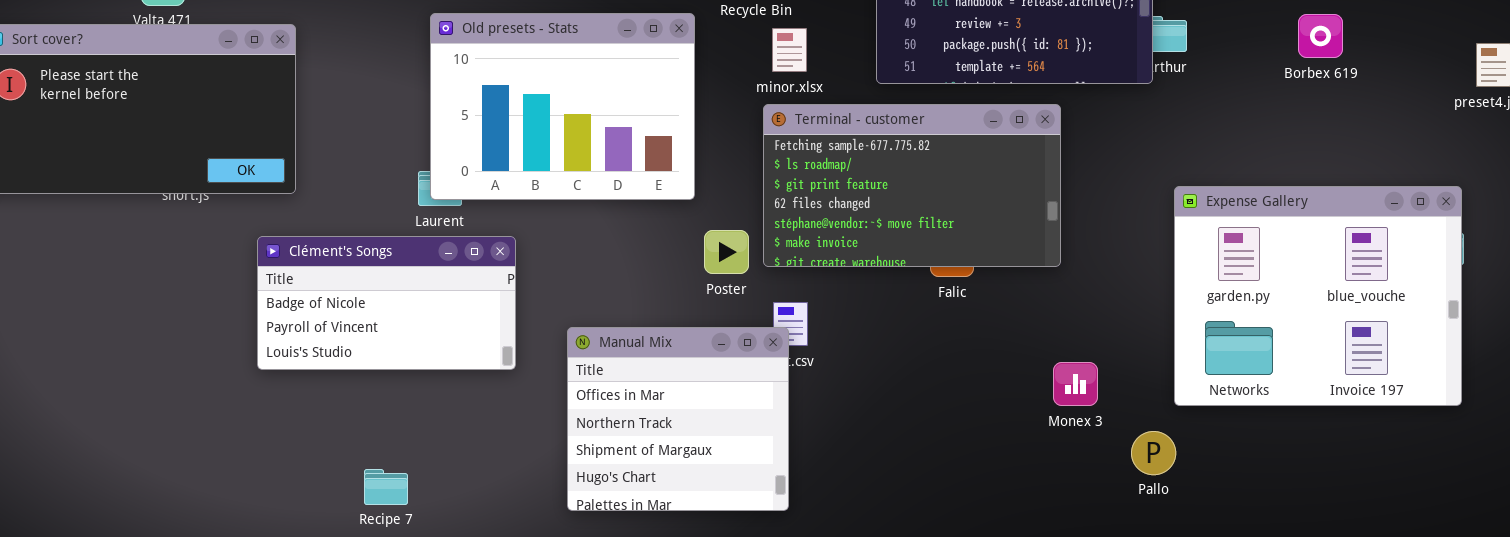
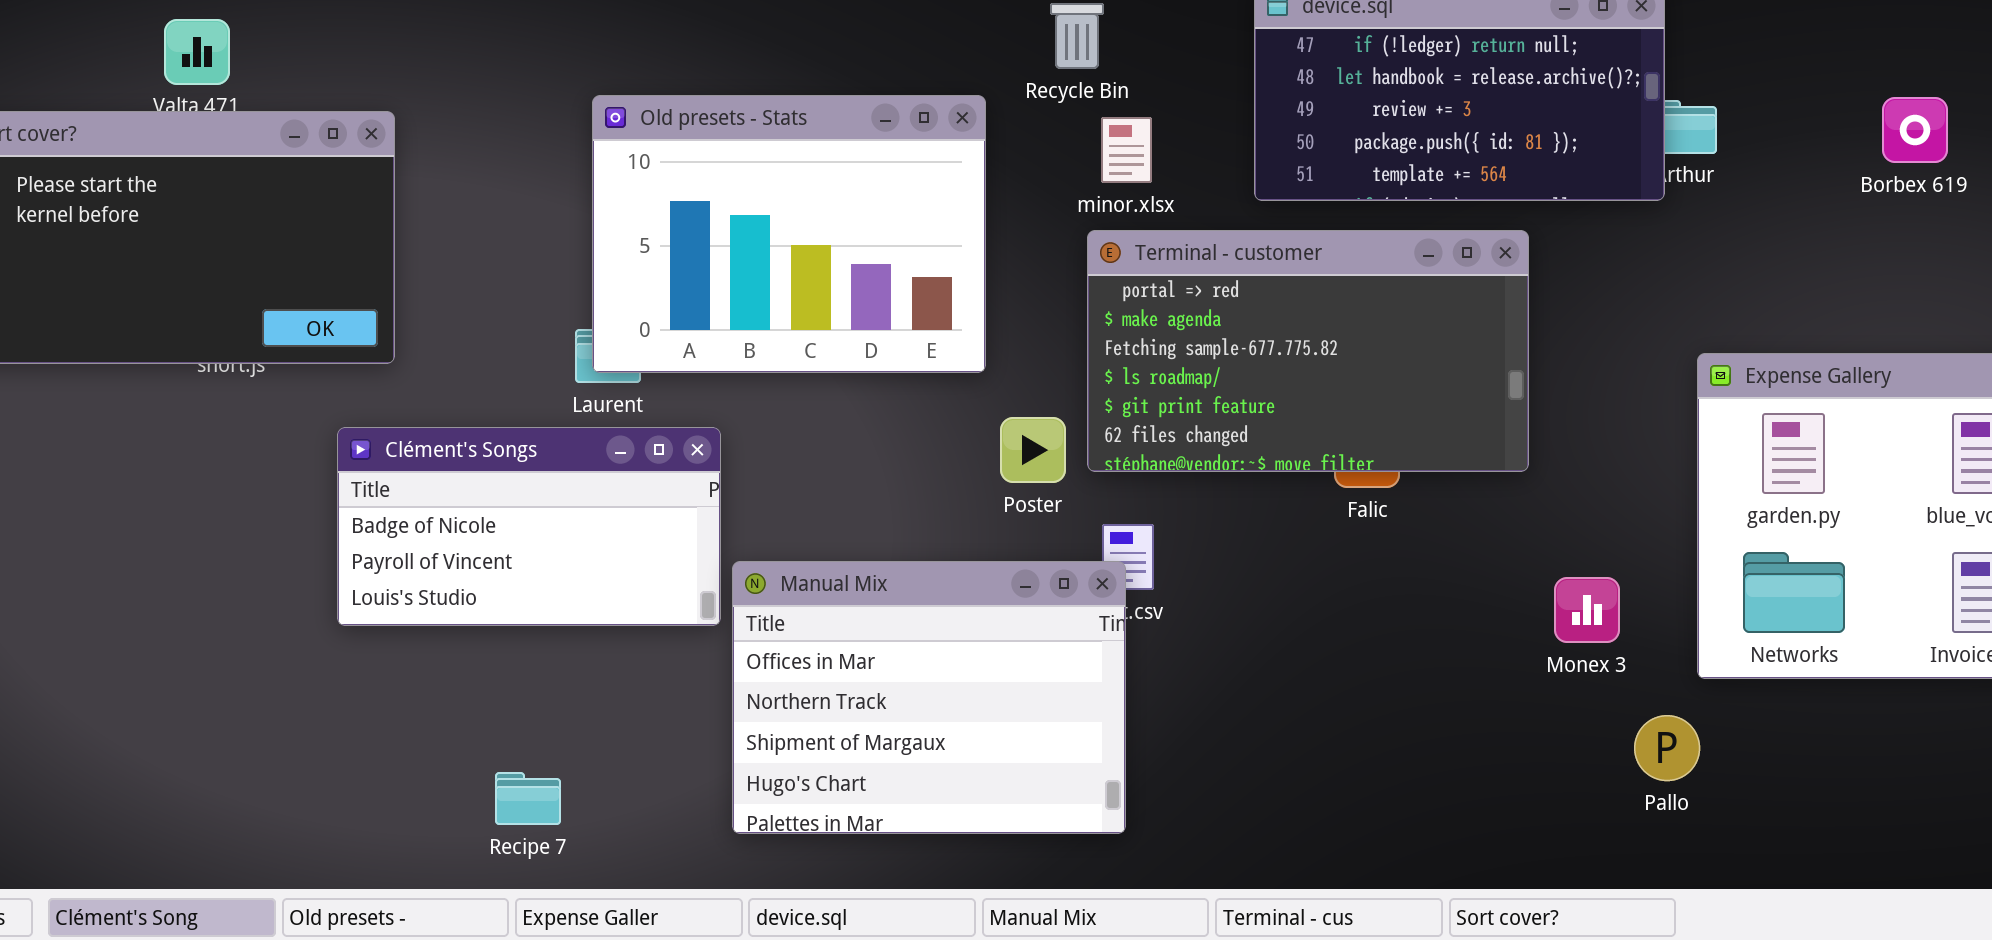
Terminal - customer: [763,104,1061,267] -> [1087,230,1529,472], scrolled up 2 rows
Manual Mix: [567,327,789,511] -> [732,561,1126,834], resized
Monex 3: [1053,362,1098,406] -> [1554,577,1620,643], moved

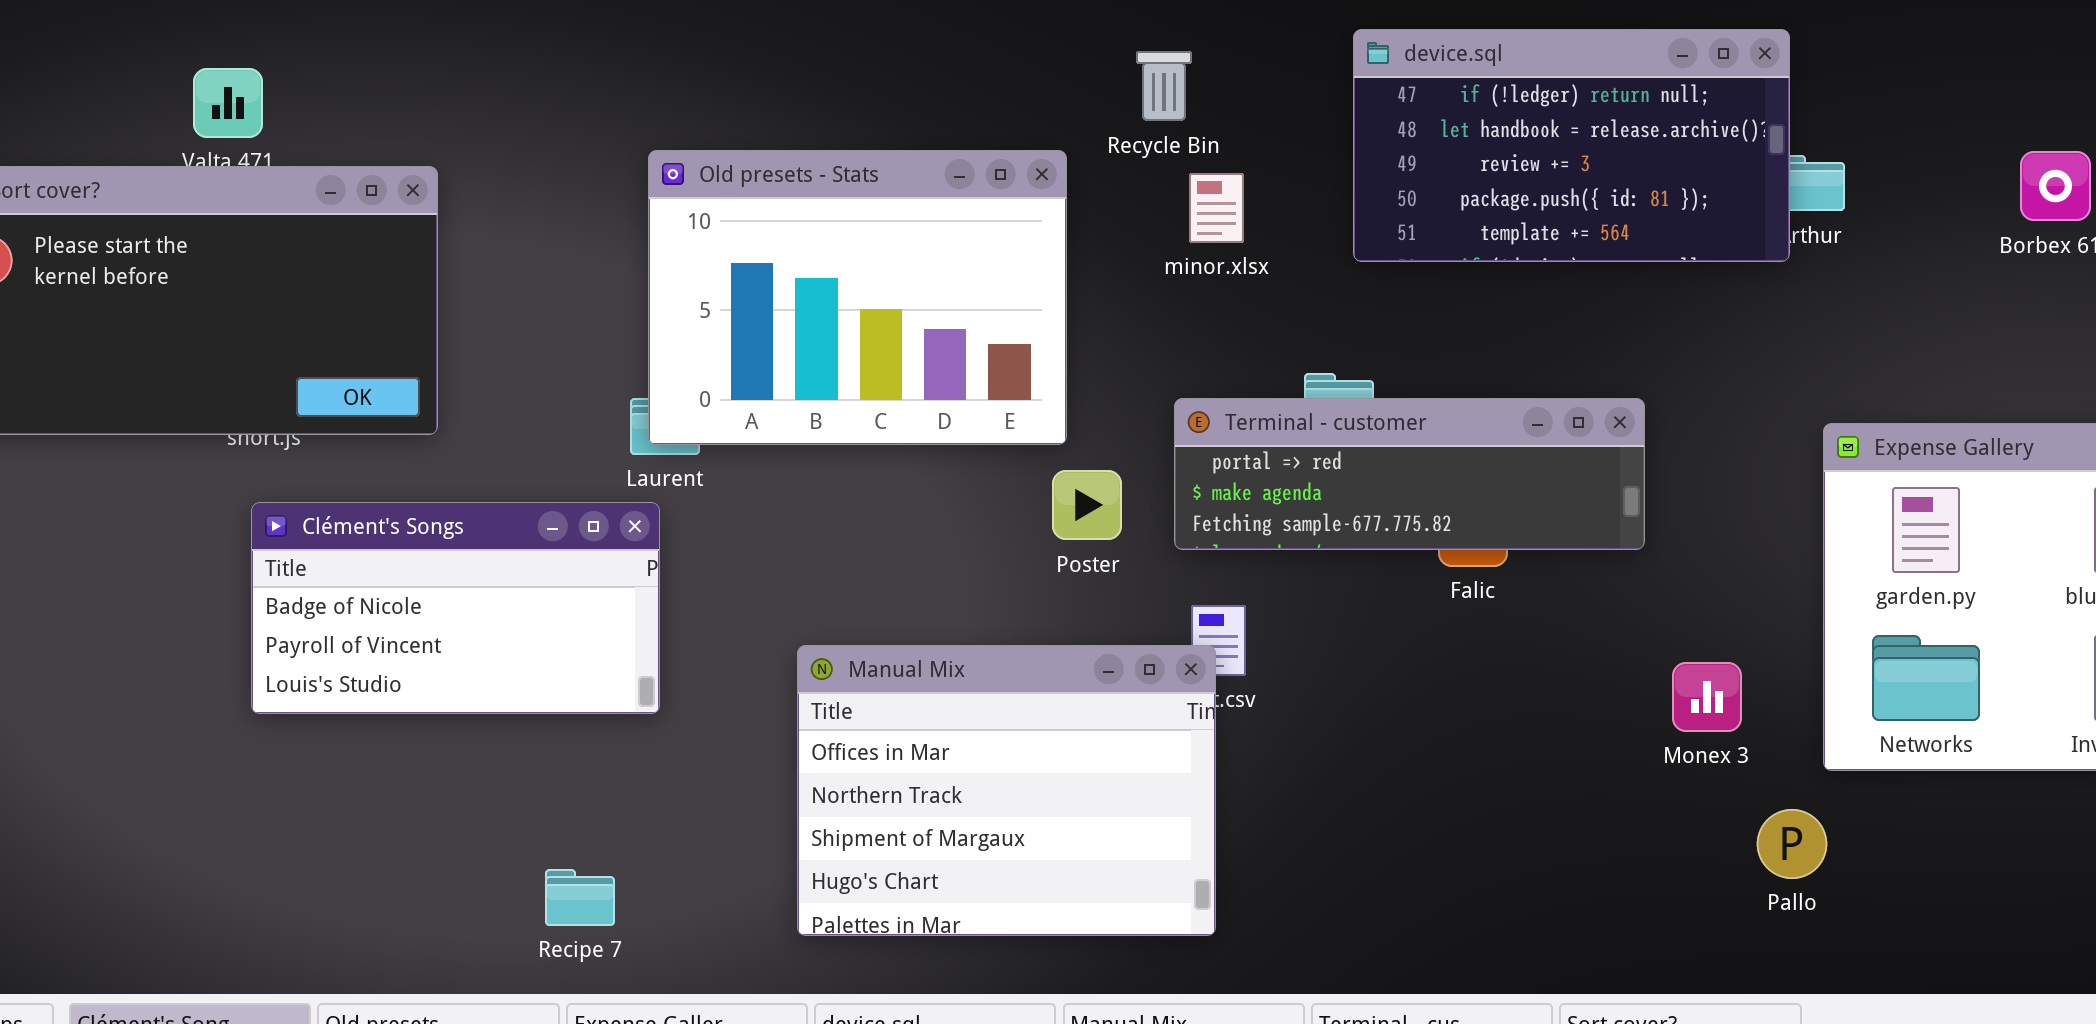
Terminal - customer: [1087,230,1529,472] -> [1174,398,1645,550], resized
Poster: [1000,417,1066,483] -> [1052,470,1122,540], moved
Clément's Songs: [337,427,721,626] -> [251,502,660,714], moved

